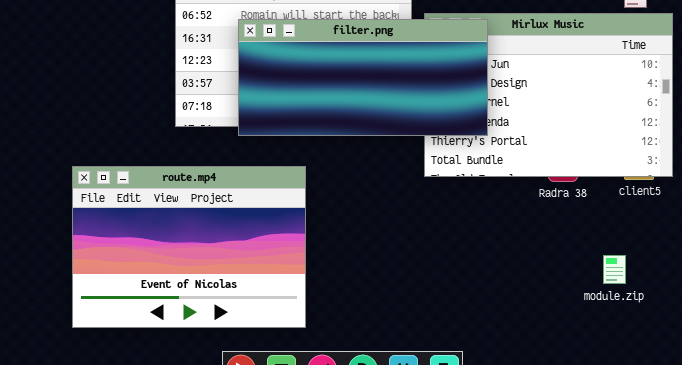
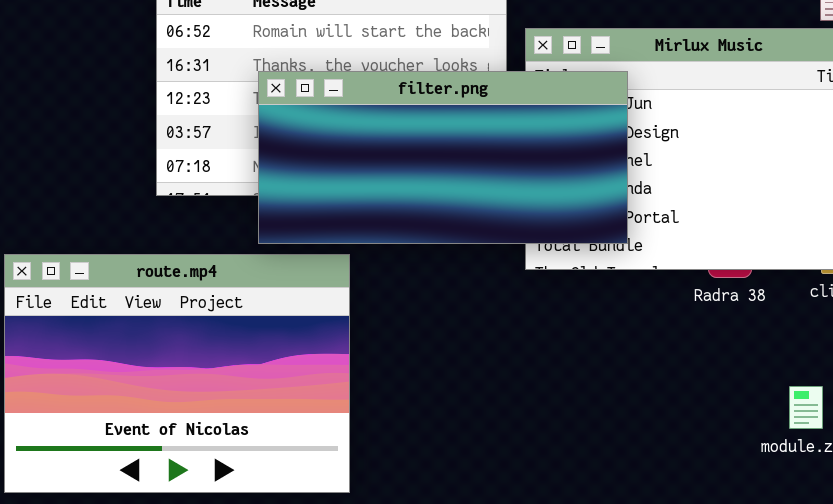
filter.png: [238,19,488,136] -> [258,71,628,244], moved

